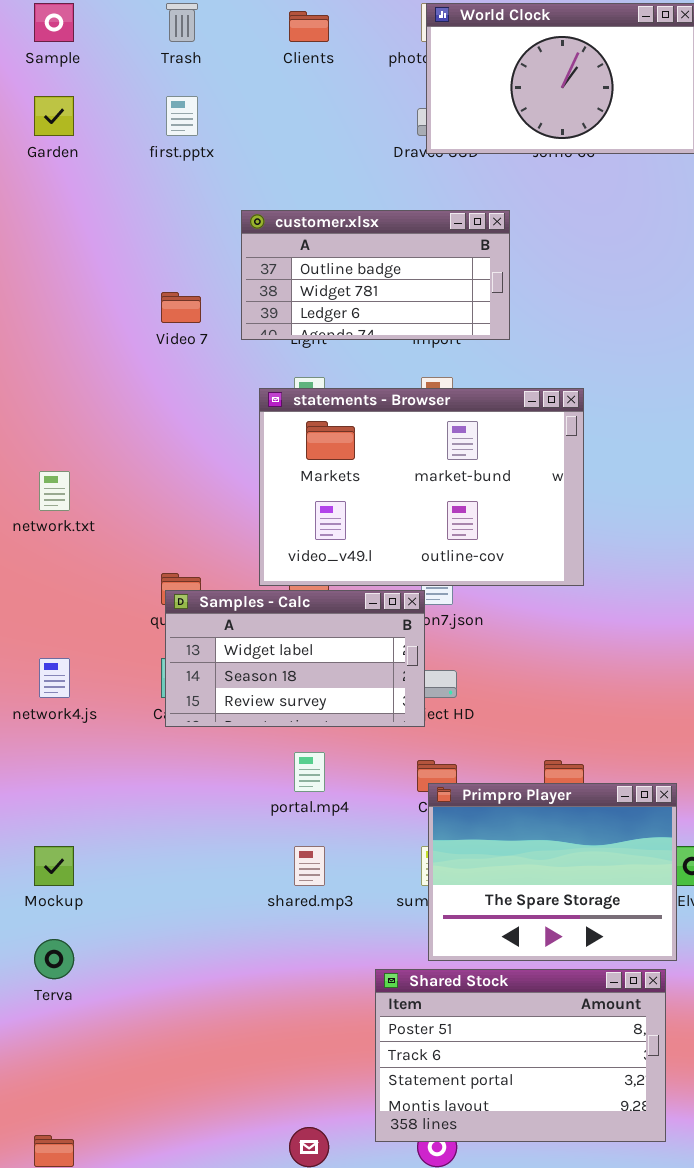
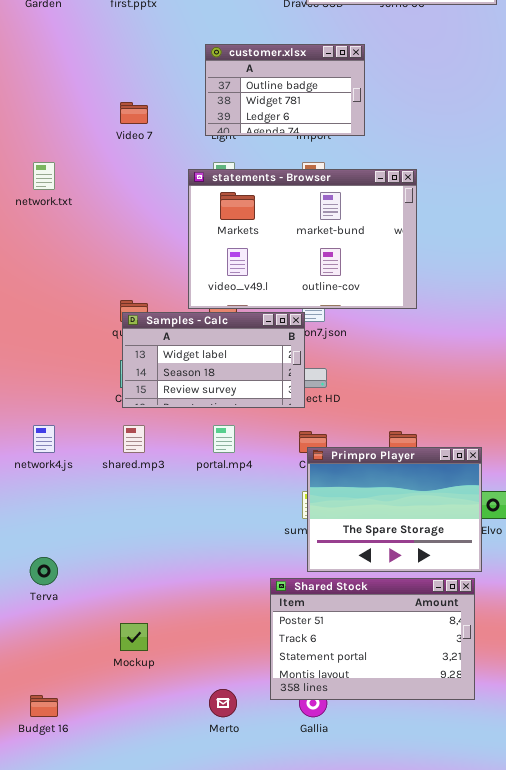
customer.xlsx: [241,210,510,340] -> [205,44,365,136], resized
network.txt: [39,471,70,511] -> [33,162,55,190], moved
network4.js: [39,658,70,698] -> [33,425,55,453], moved
Mockup: [34,846,74,886] -> [120,623,148,651], moved
shared.mp3: [294,846,325,886] -> [123,425,145,453], moved

